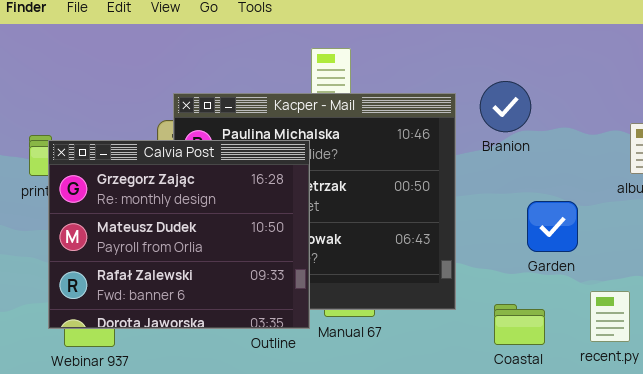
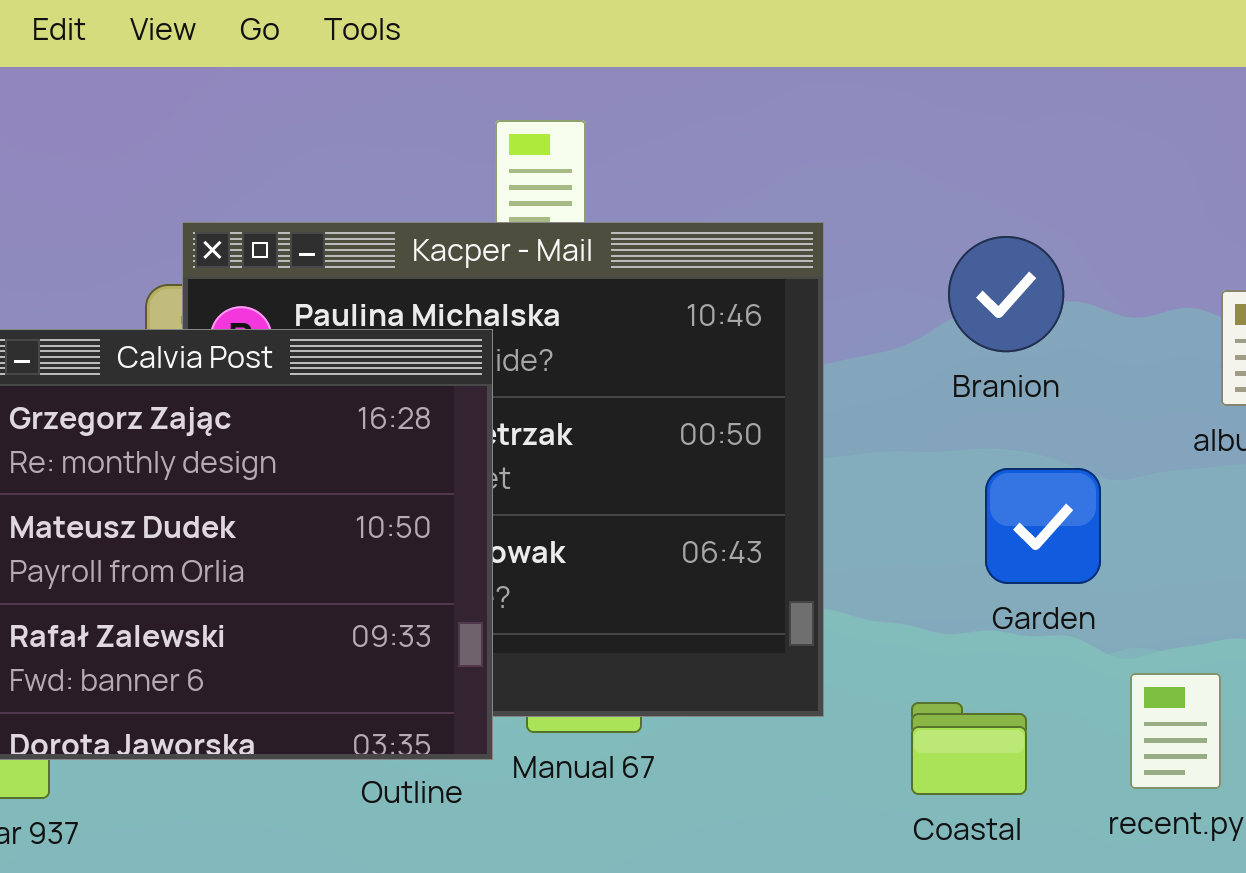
Branion: [480,81,531,132] -> [948,236,1064,352], moved

